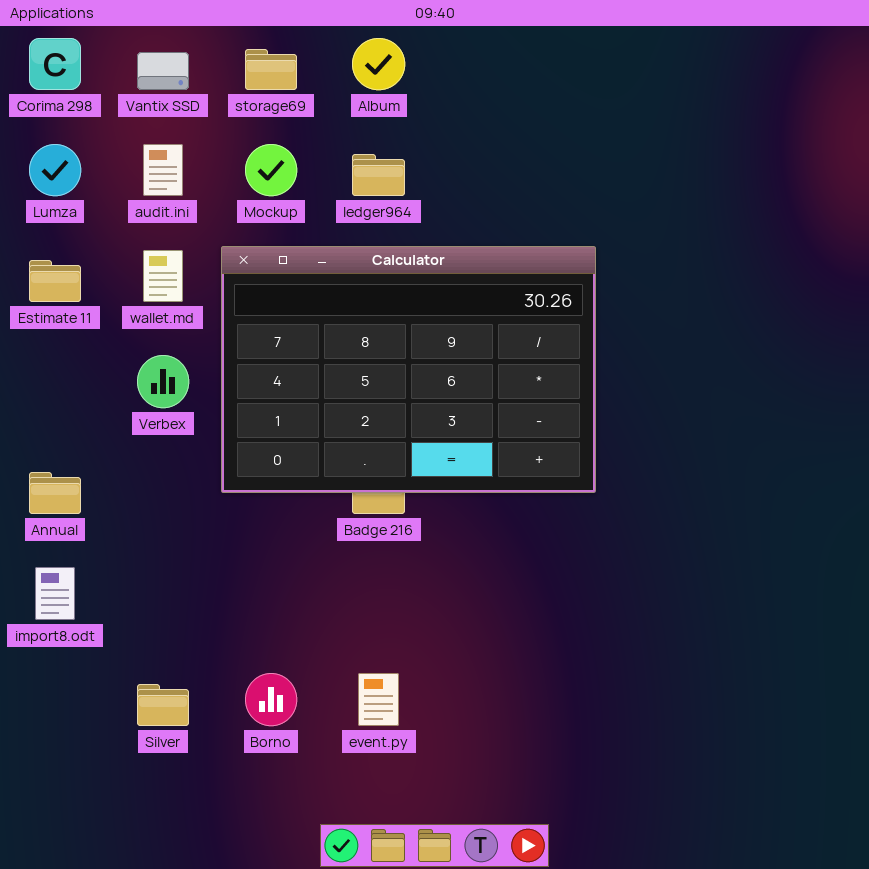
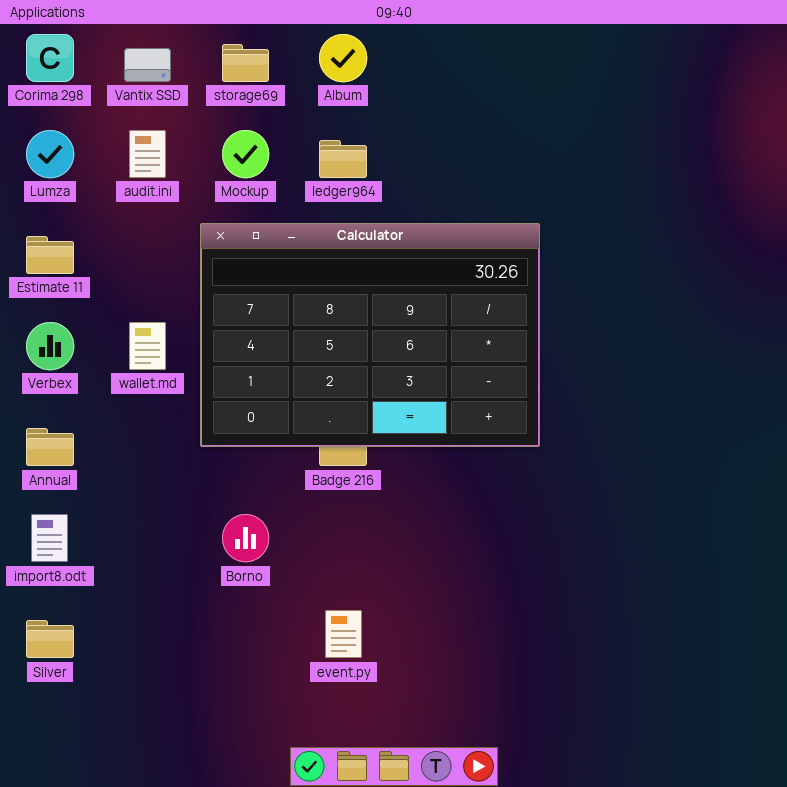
wallet.md: [143,250,183,302] -> [129,322,166,370], moved
Verbex: [137,355,189,408] -> [26,322,74,370], moved
Borno: [245,673,297,726] -> [222,514,269,562], moved
Silver: [137,684,189,726] -> [26,620,74,658], moved

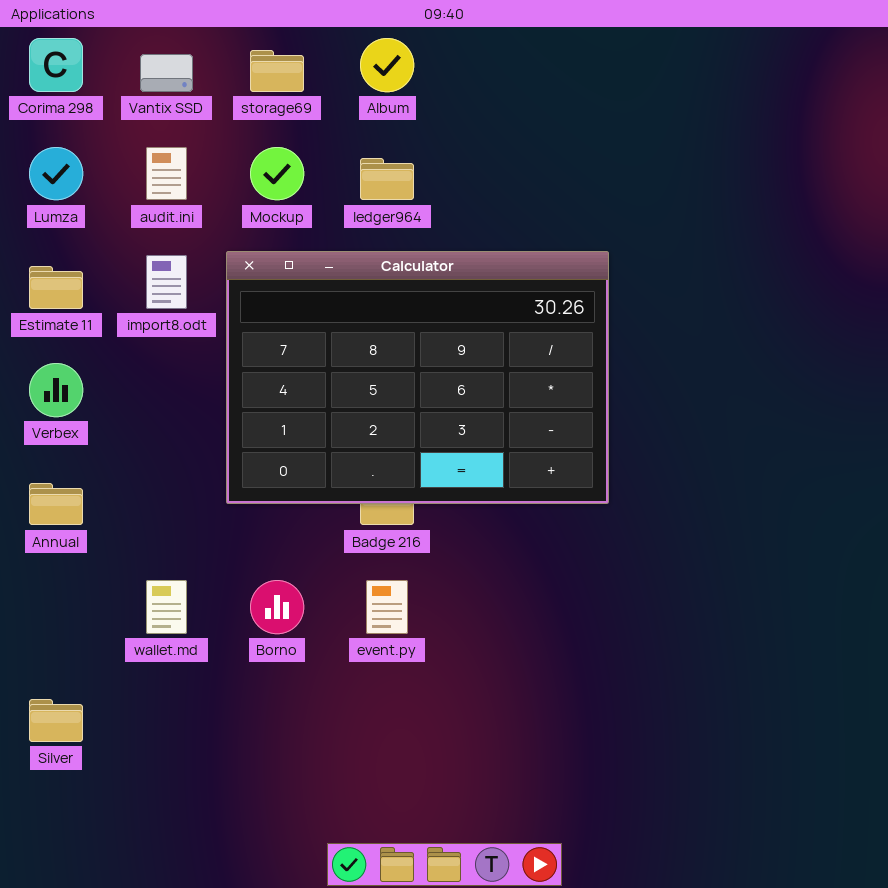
wallet.md: [129,322,166,370] -> [146,580,187,634], moved
import8.odt: [31,514,68,562] -> [146,255,187,309], moved
event.py: [325,610,362,658] -> [366,580,408,634], moved

